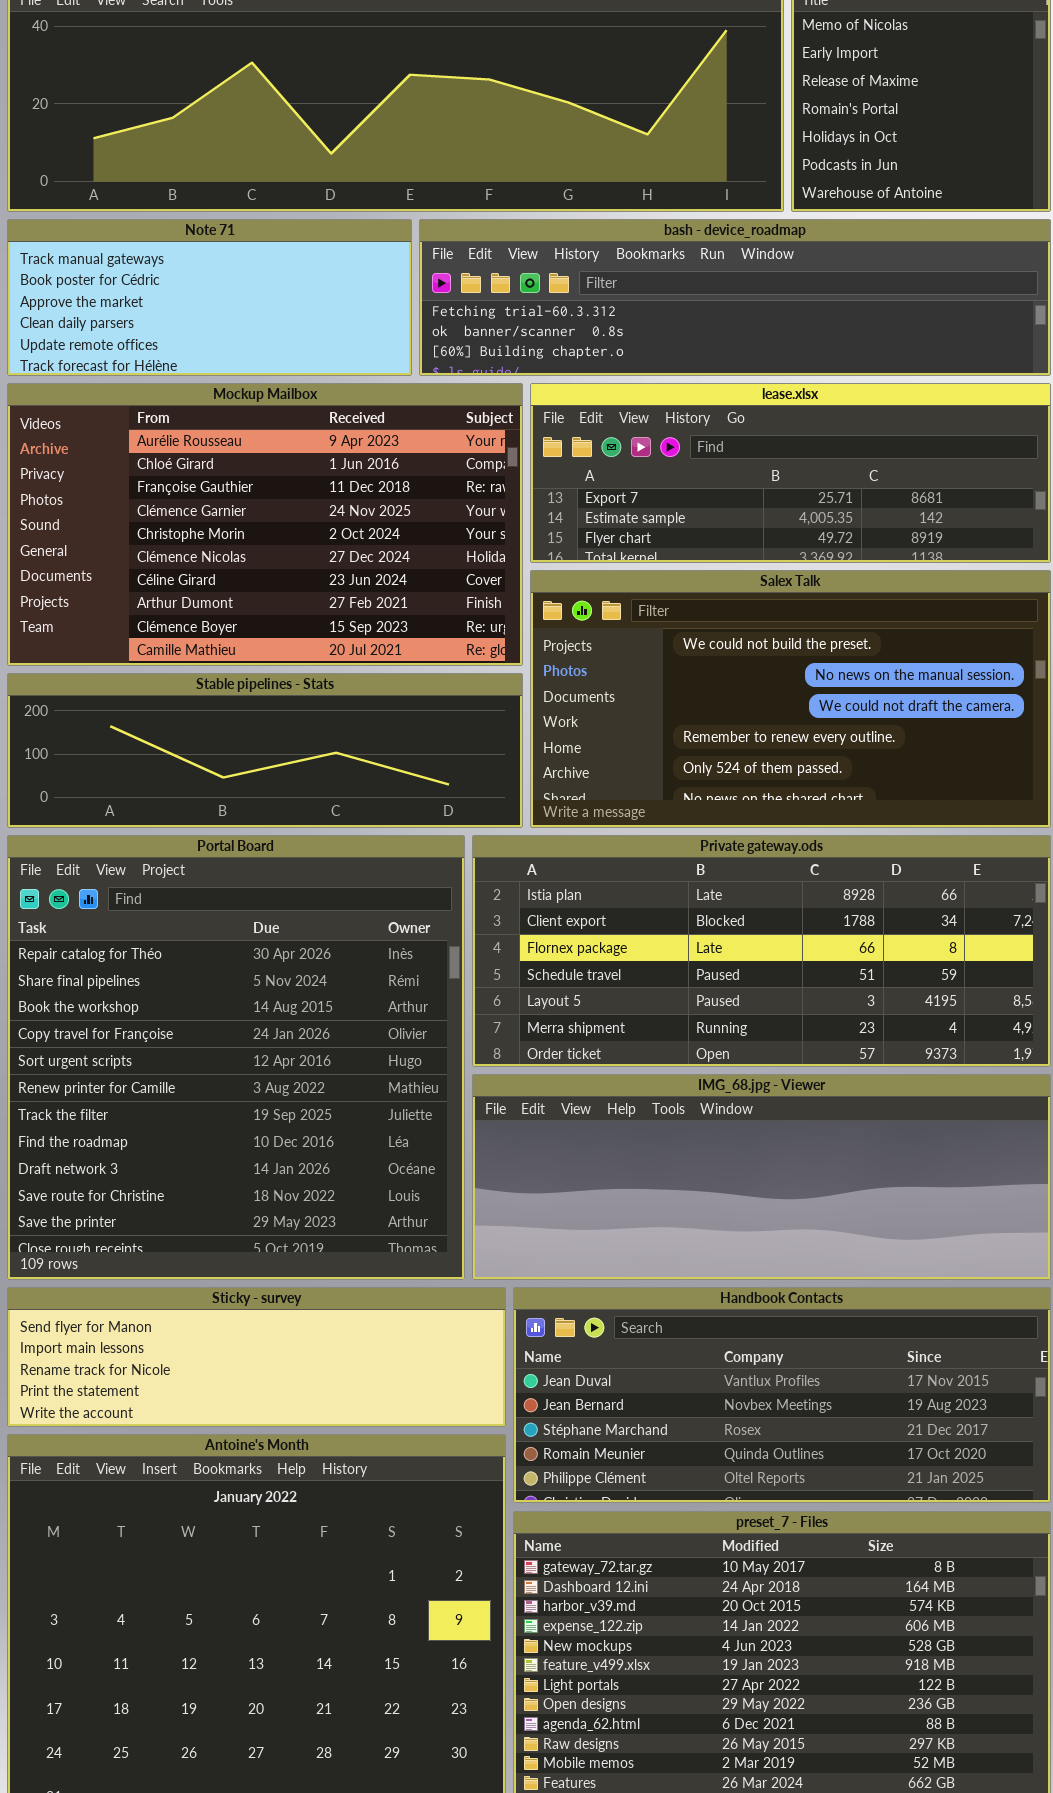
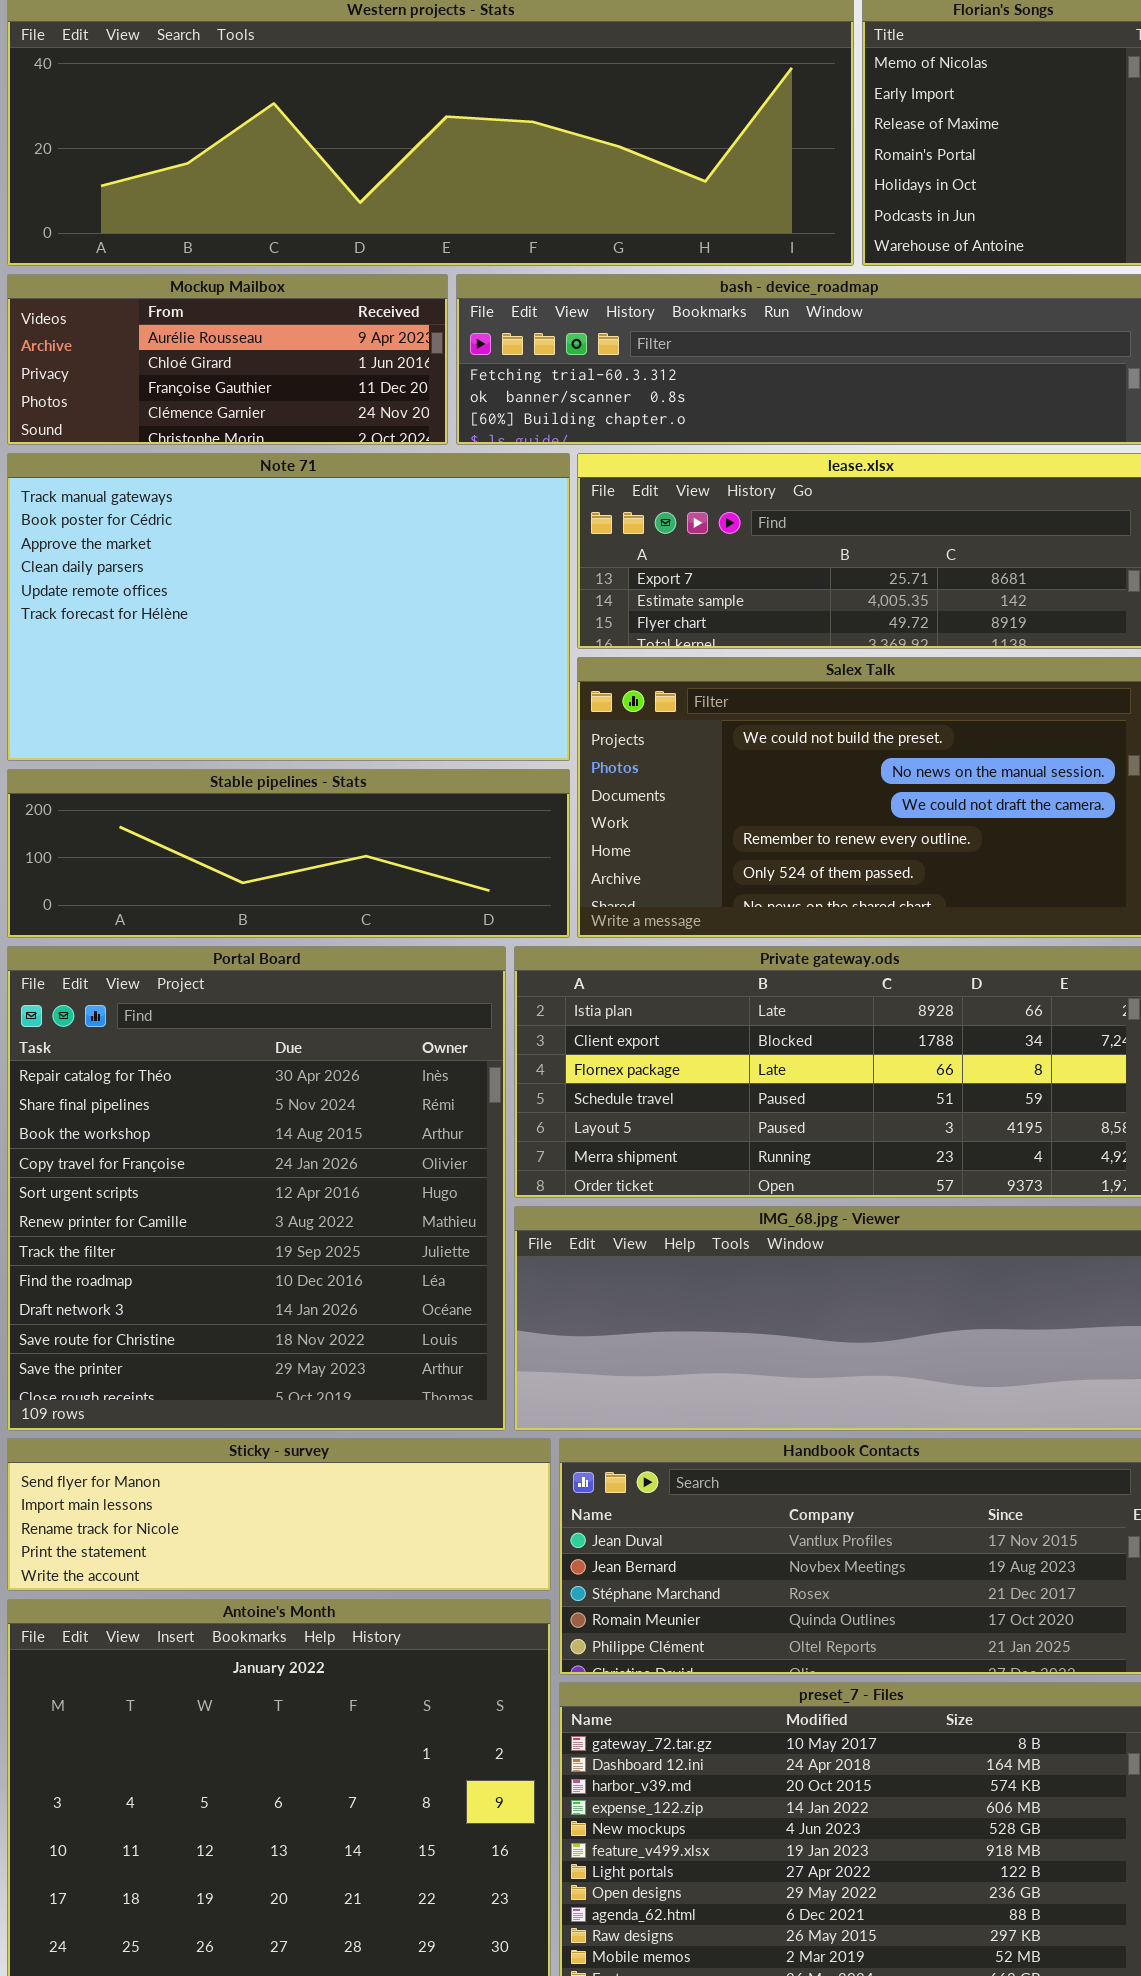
Note 71: [7,219,412,376] -> [7,453,570,761], moved, resized
Mockup Mailbox: [7,383,523,666] -> [7,274,448,445], moved, resized

